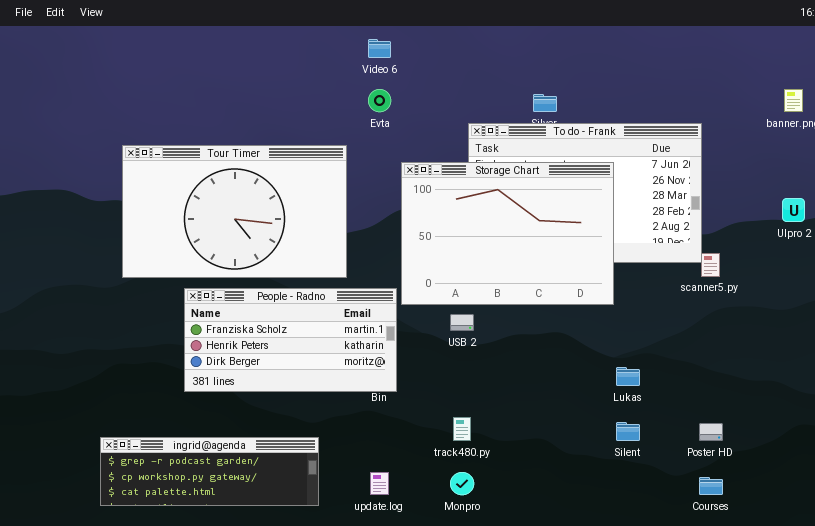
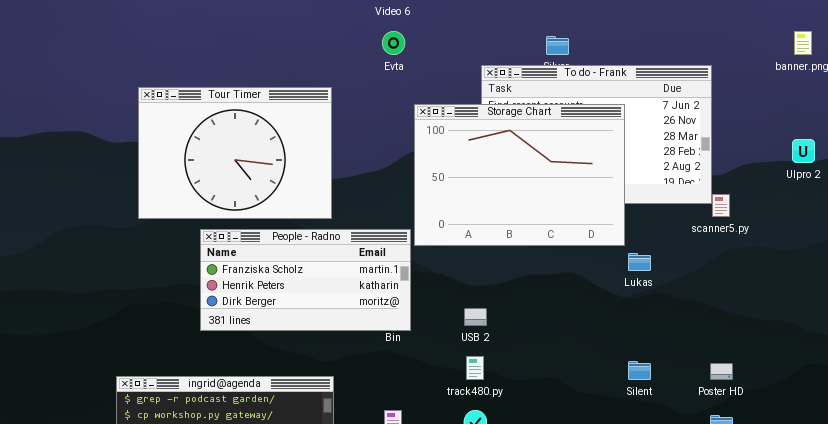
Tour Timer: [122,145,347,278] -> [138,87,332,219], resized
USB 2: [450,314,474,331] -> [464,308,487,326], moved
Lukas: [616,367,640,386] -> [628,253,651,271], moved

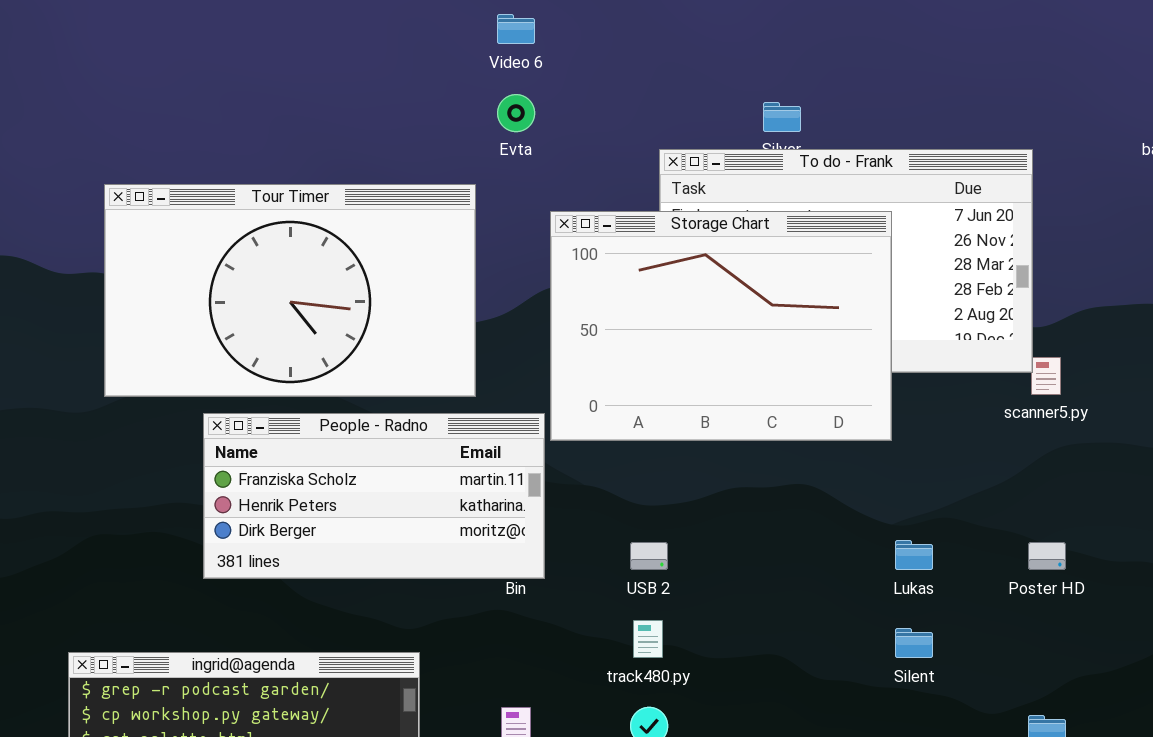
Tour Timer: [138,87,332,219] -> [104,184,476,397], resized
Lukas: [628,253,651,271] -> [895,540,933,570], moved
Poster HD: [710,363,733,380] -> [1028,542,1066,570], moved

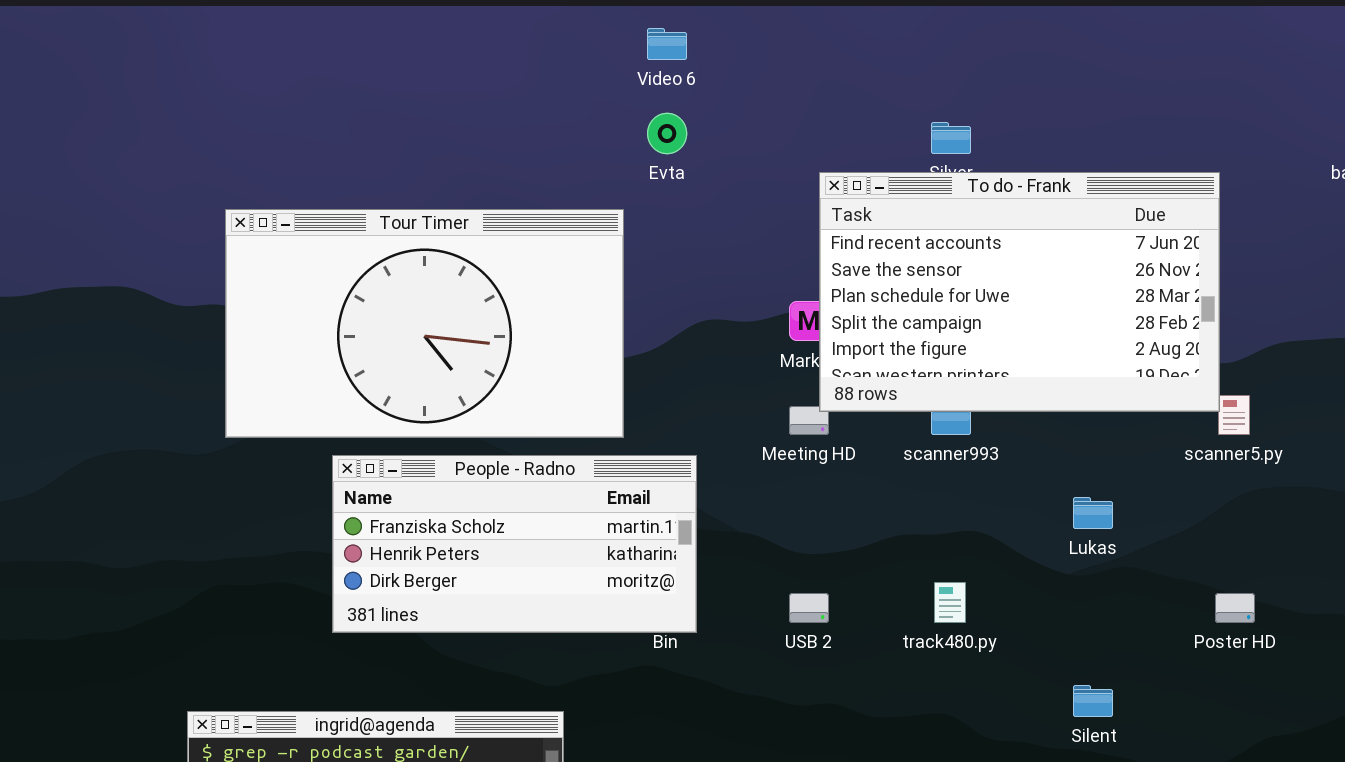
Storage Chart: [550,211,892,441] -> none, closed
Lukas: [895,540,933,570] -> [1073,497,1113,529], moved
track480.py: [633,620,663,658] -> [934,582,966,623], moved

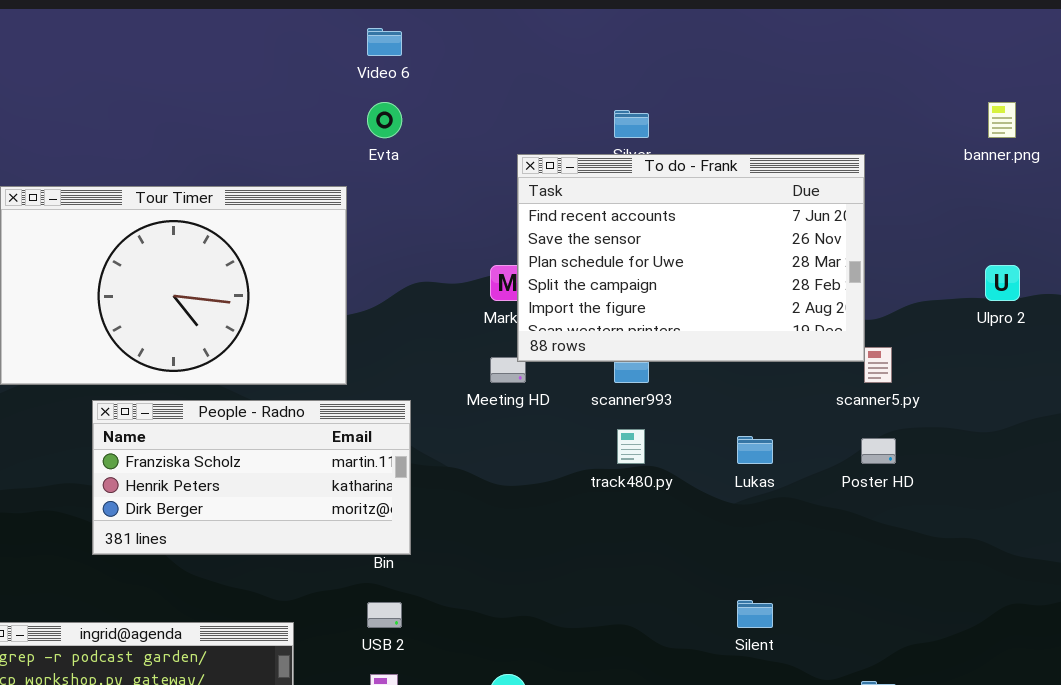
track480.py: [934,582,966,623] -> [617,429,645,464], moved
USB 2: [789,593,829,623] -> [367,602,402,628], moved
Poster HD: [1215,593,1255,623] -> [861,438,896,464], moved

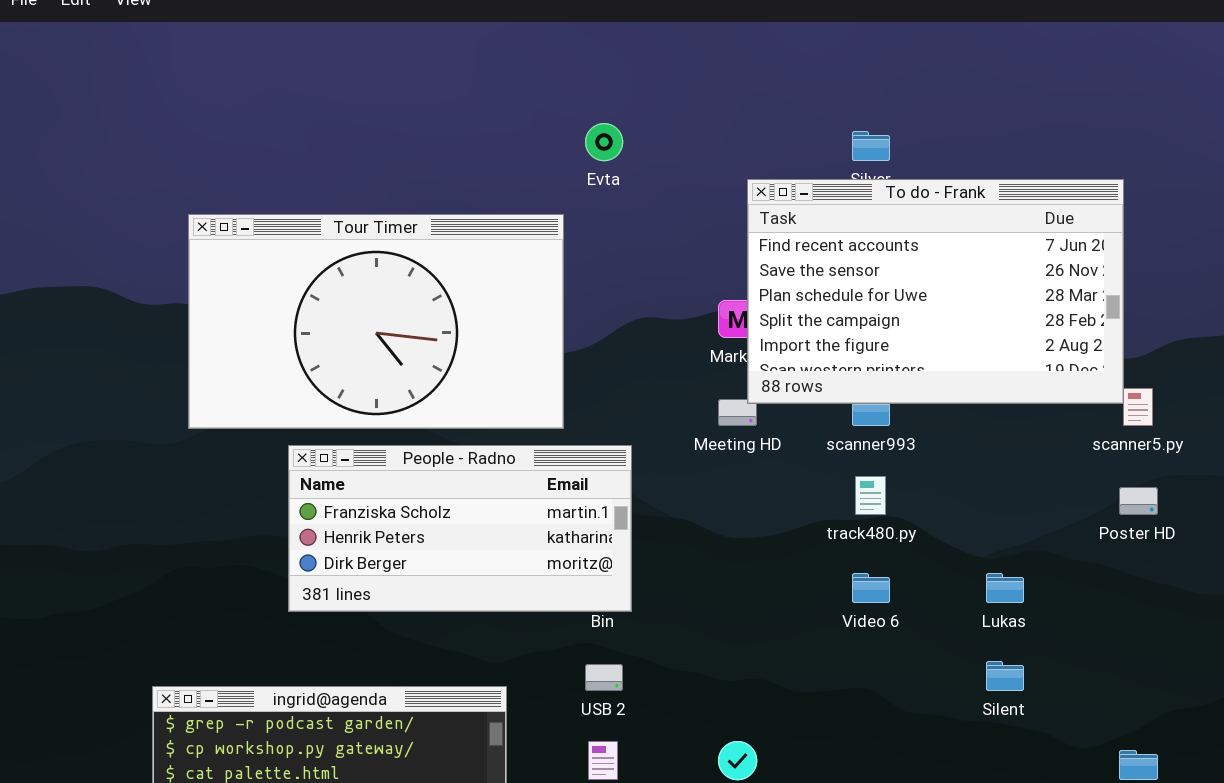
Video 6: [367,28,402,56] -> [852,573,890,603], moved
Lukas: [737,436,773,464] -> [986,573,1024,603], moved

